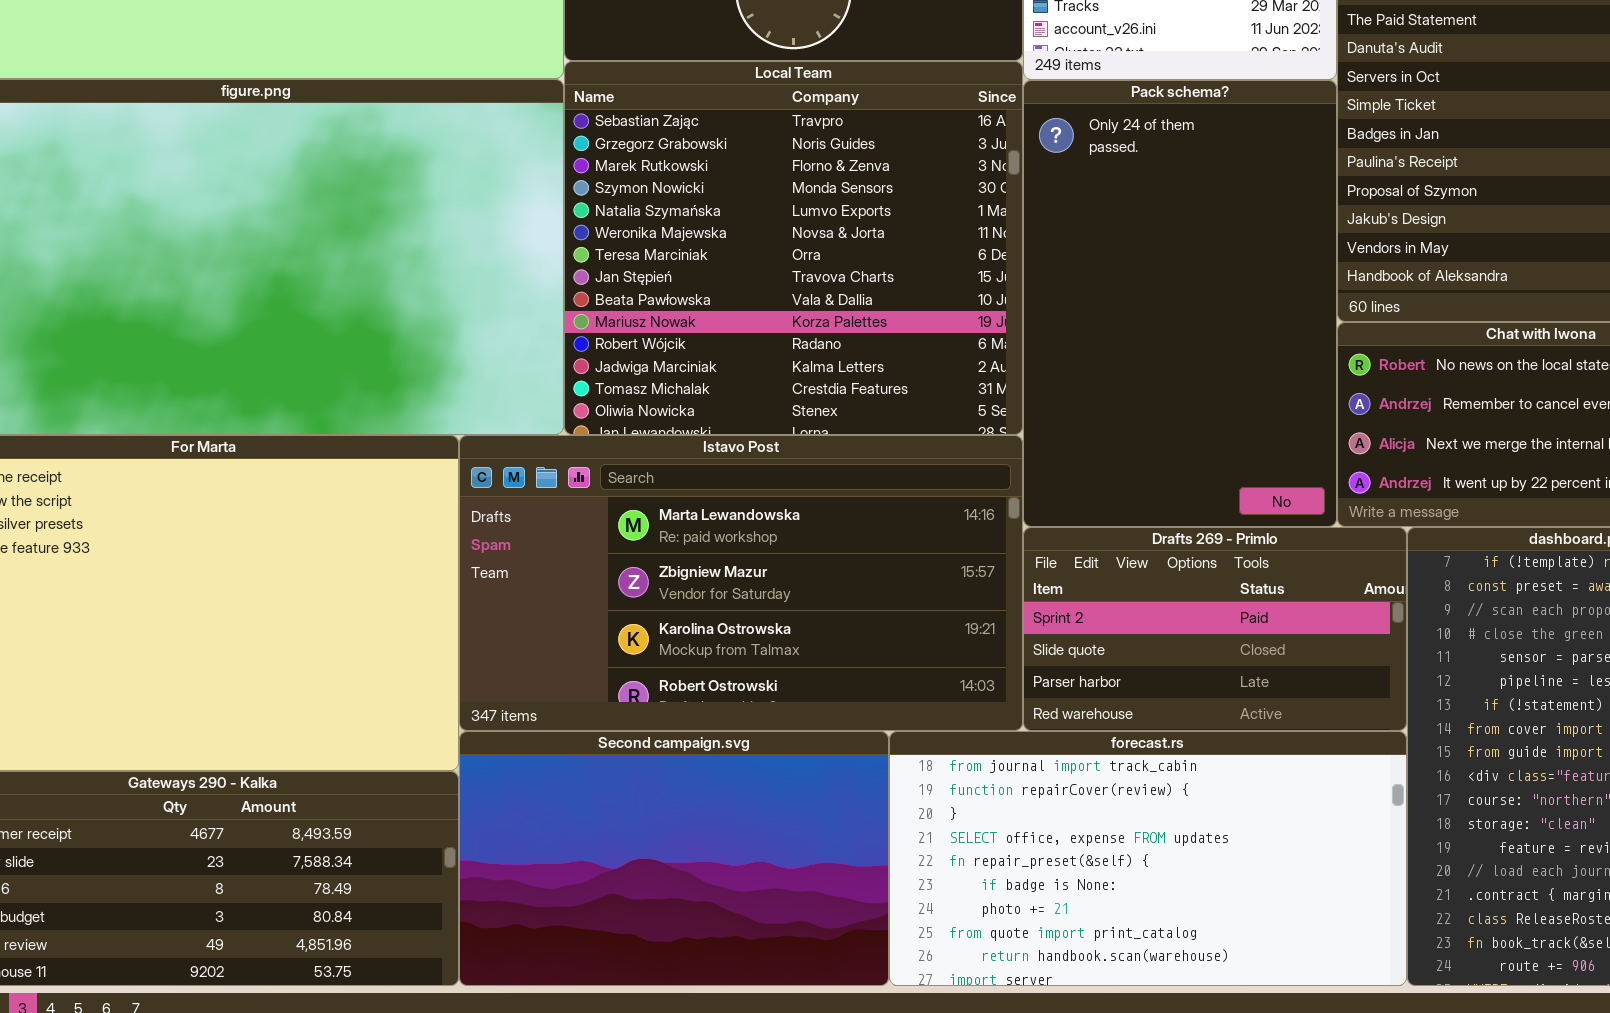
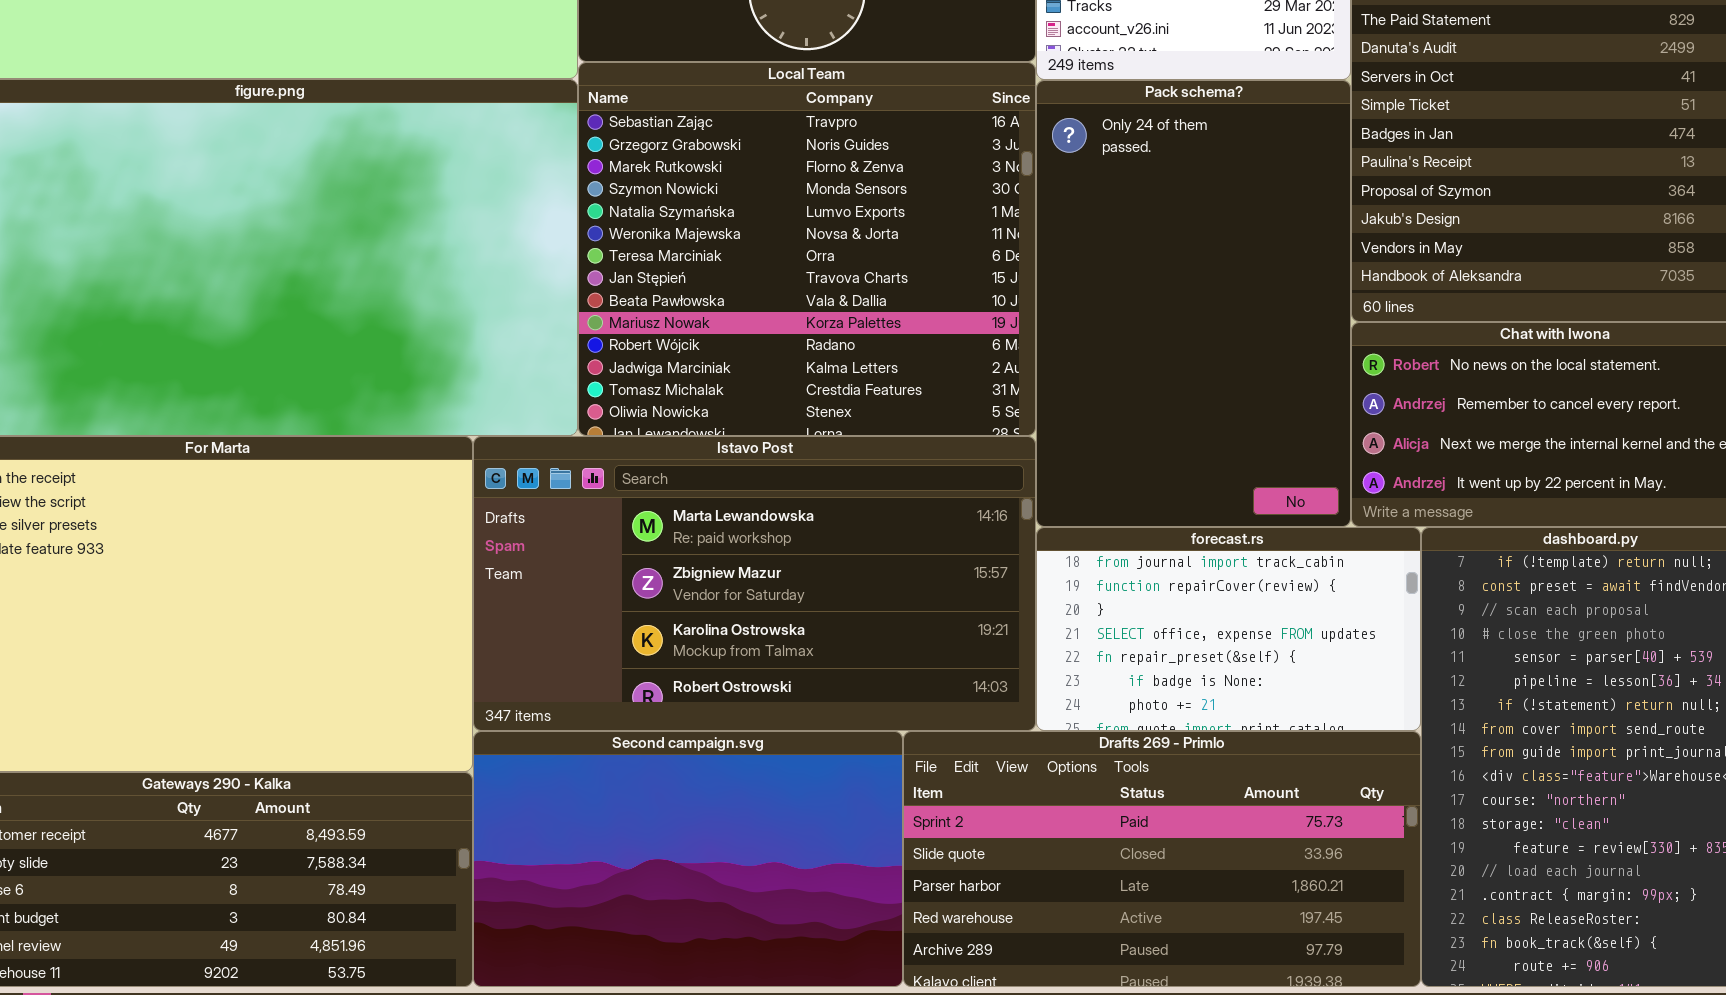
Drafts 269 - Primlo: [1023,527,1407,731] -> [903,731,1421,987], moved, resized
forecast.rs: [889,731,1407,986] -> [1036,527,1421,731], moved, resized

